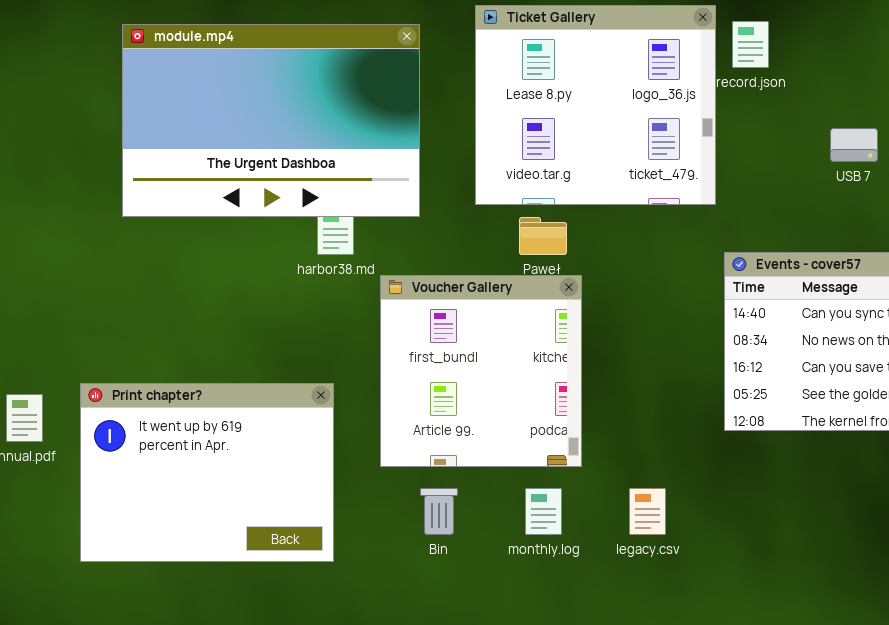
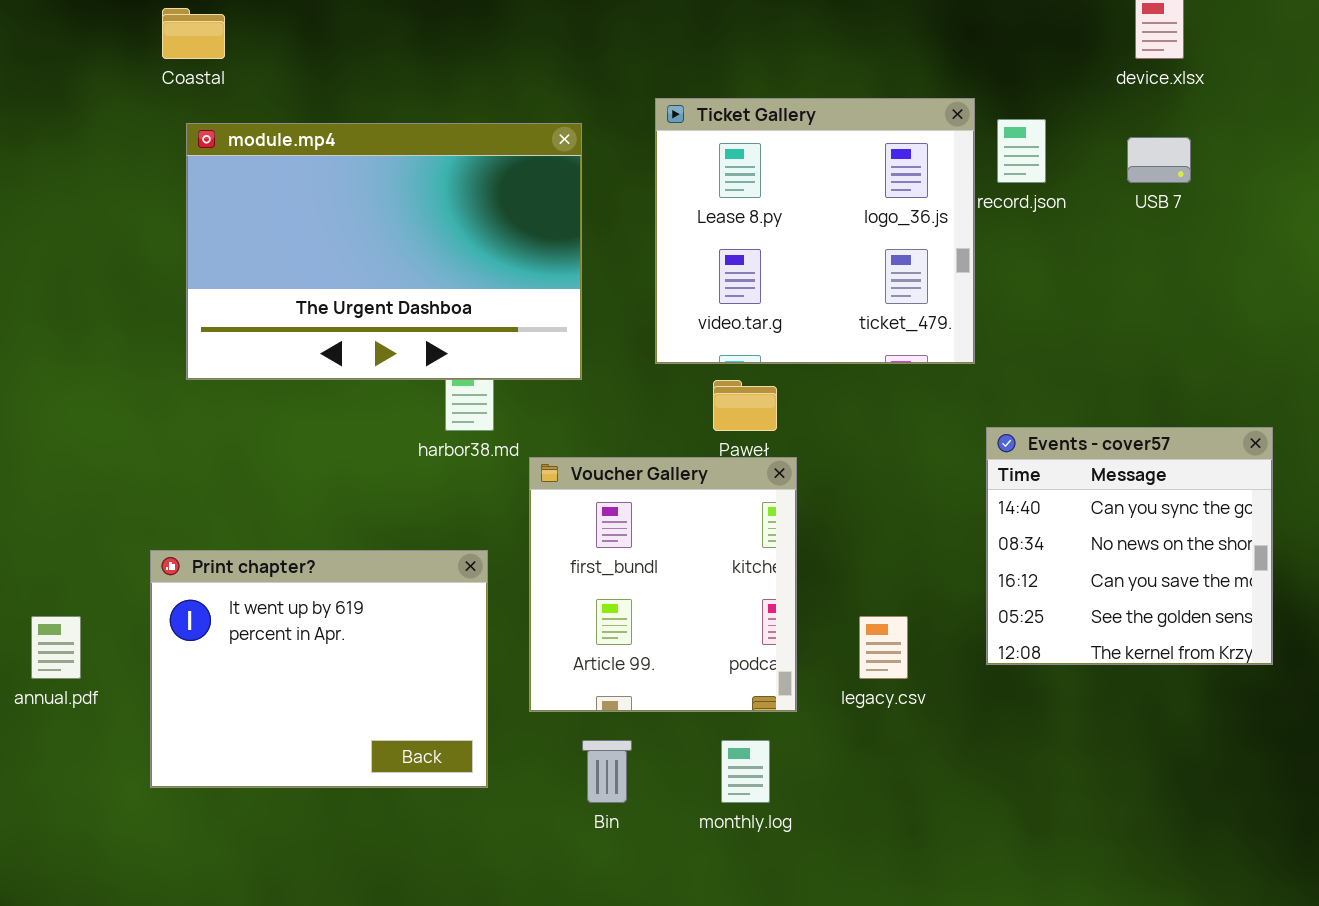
USB 7: [830,128,878,162] -> [1127,137,1191,183], moved
Print chapter?: [80,383,334,562] -> [150,550,488,788], moved
legacy.csv: [629,488,666,535] -> [859,616,908,679], moved

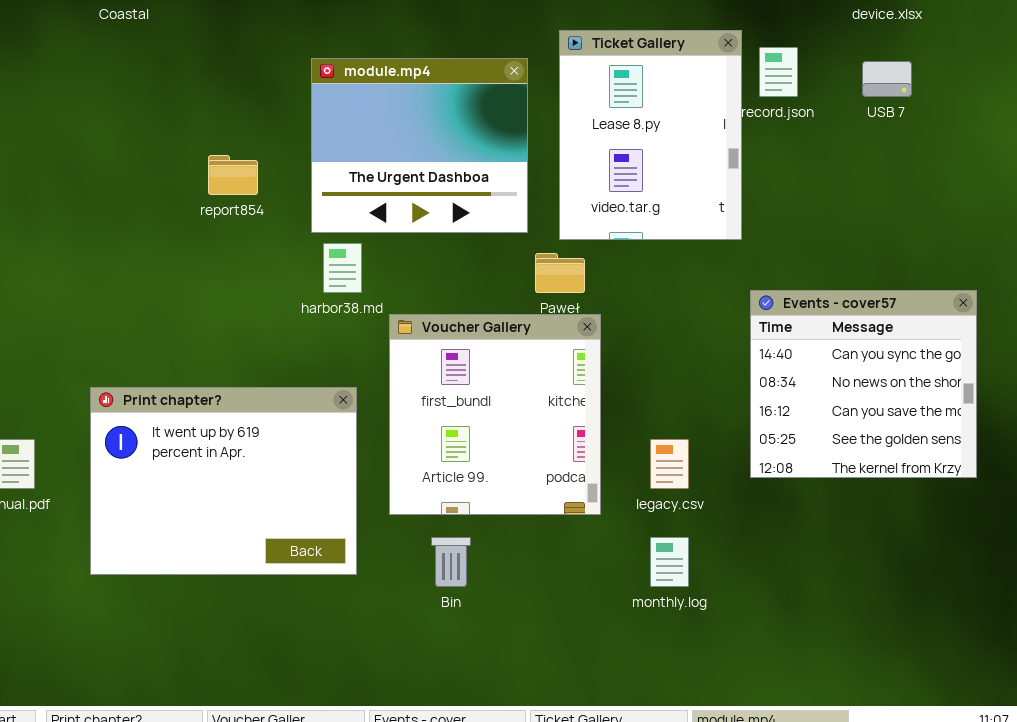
Ticket Gallery: [655,98,975,364] -> [559,30,742,240], resized
module.mp4: [186,123,582,380] -> [311,58,528,233], moved, resized
monthly.log: [721,740,770,803] -> [650,537,689,587], moved

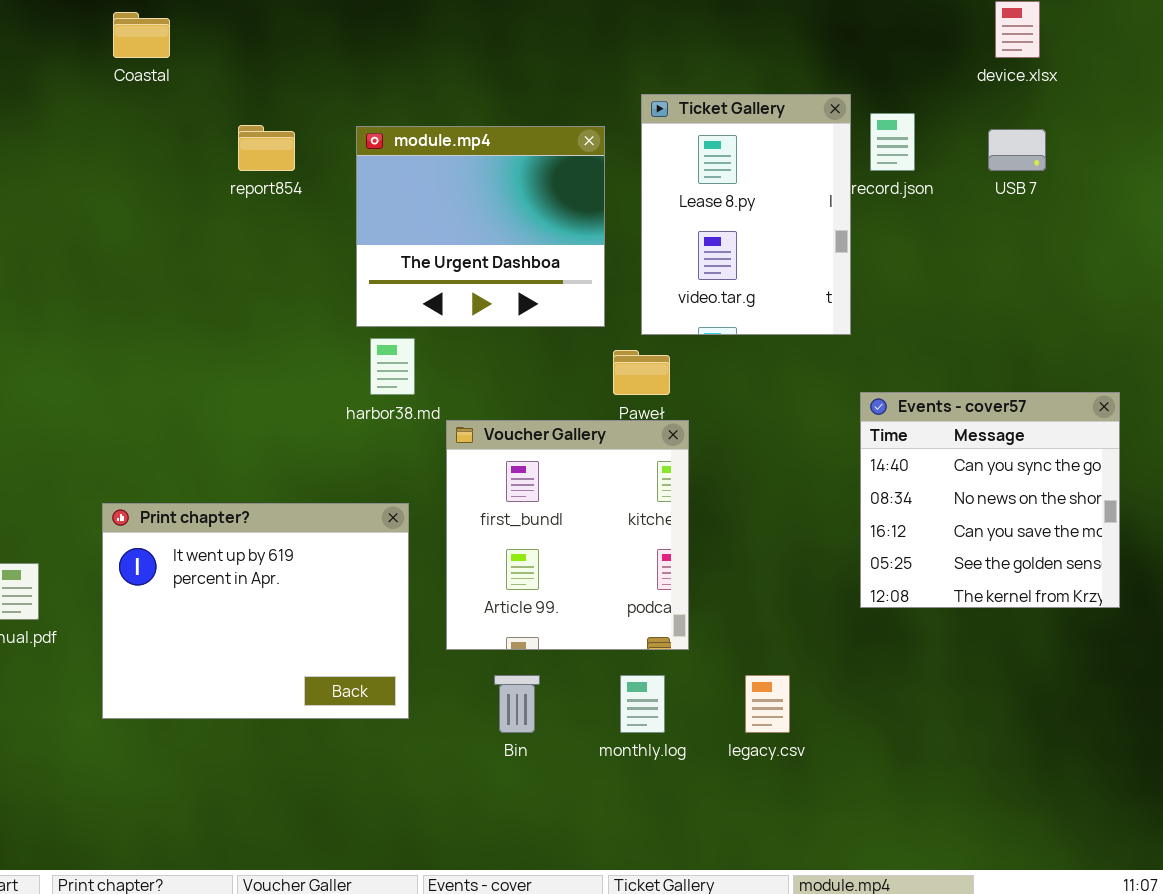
report854: [208,155,258,195] -> [238,125,295,171], moved
legacy.csv: [650,439,689,489] -> [745,675,790,733], moved
monthly.log: [650,537,689,587] -> [620,675,665,733], moved

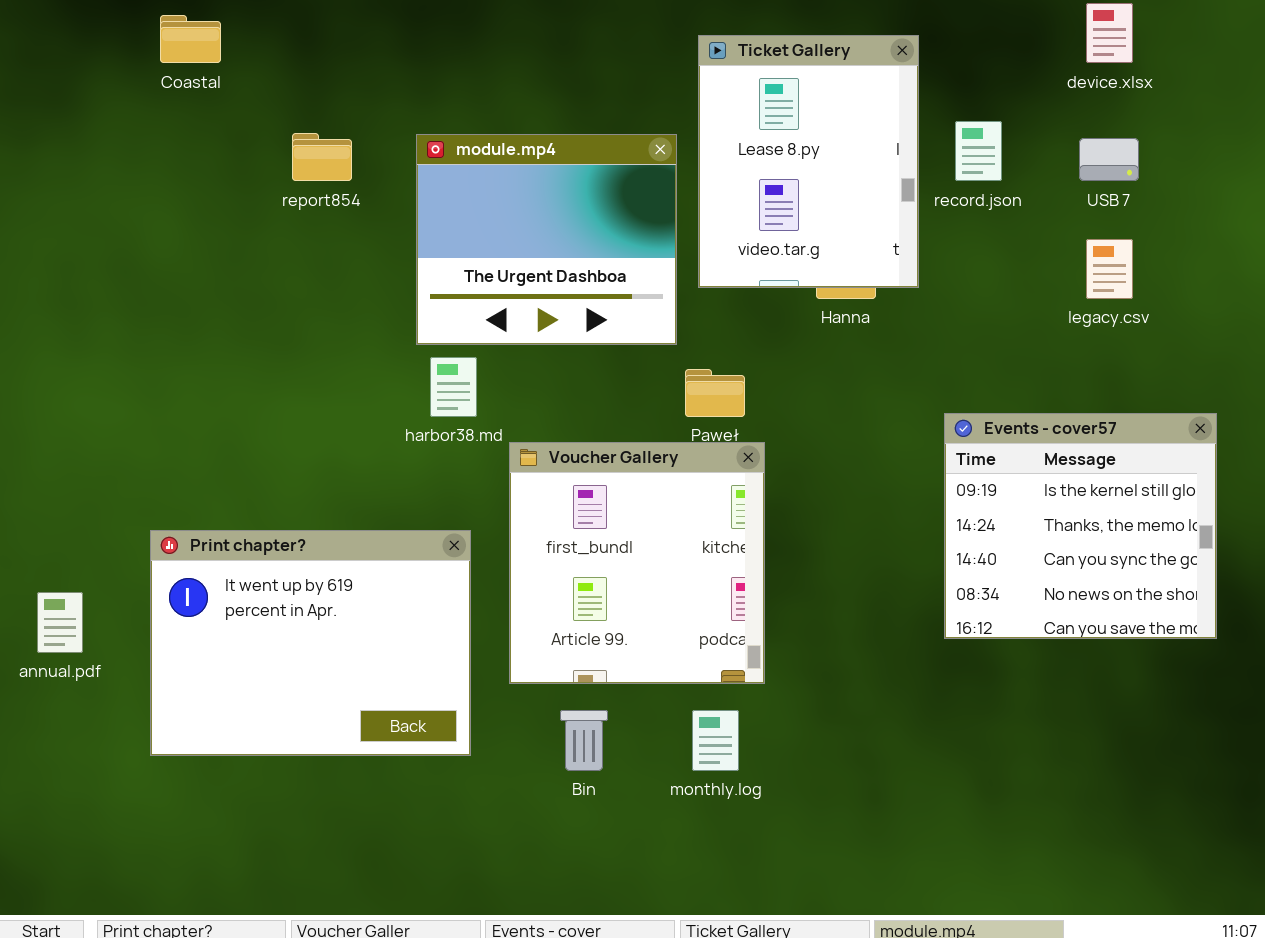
Ticket Gallery: [641,94,851,335] -> [698,35,919,288], moved
Events - cover57: [860,392,1120,608] -> [944,413,1217,639], scrolled up 2 rows
legacy.csv: [745,675,790,733] -> [1086,239,1133,299], moved

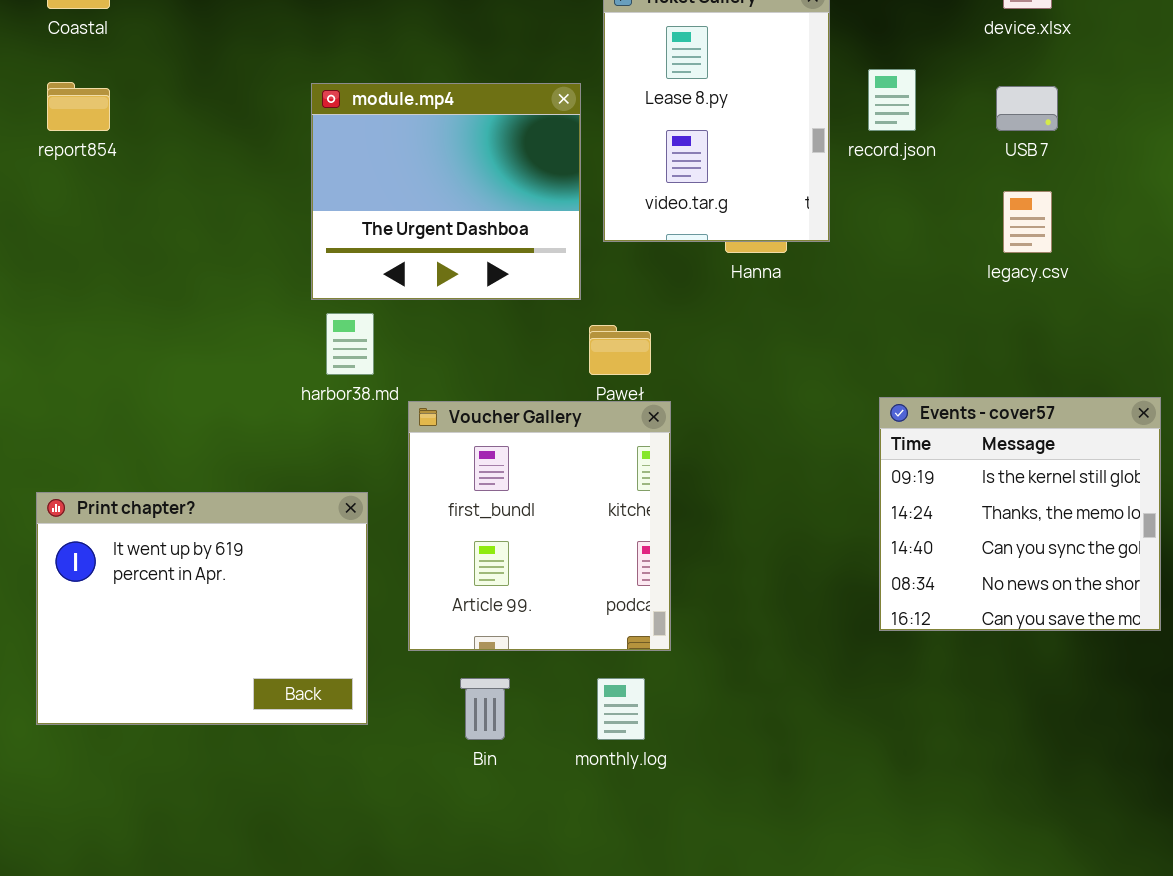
report854: [292,133,352,181] -> [47,82,110,131], moved
Events - cover57: [944,413,1217,639] -> [879,397,1161,631], moved

